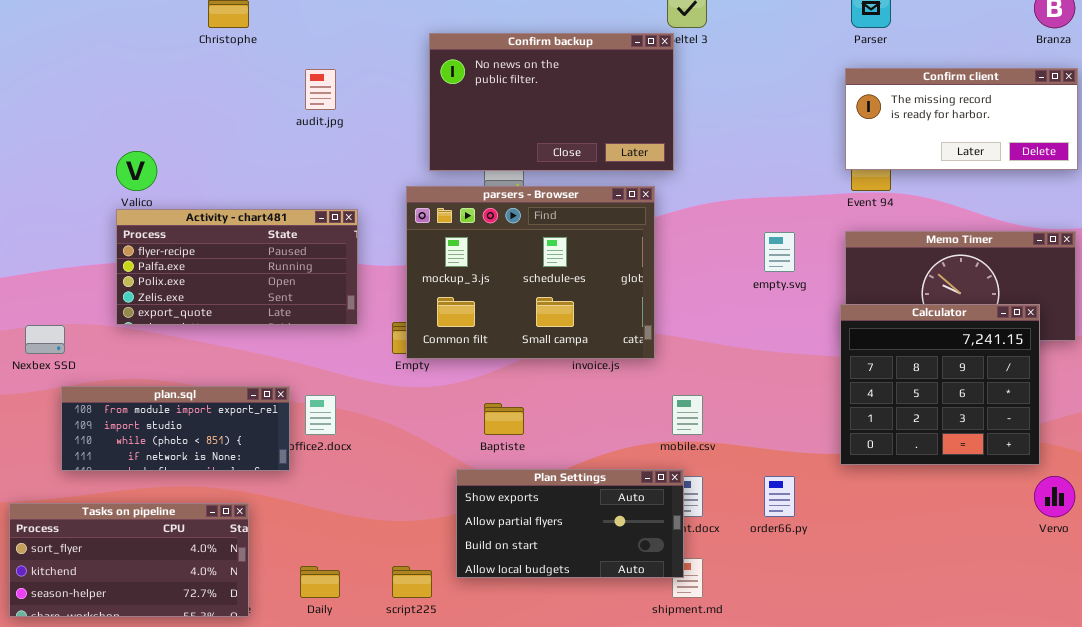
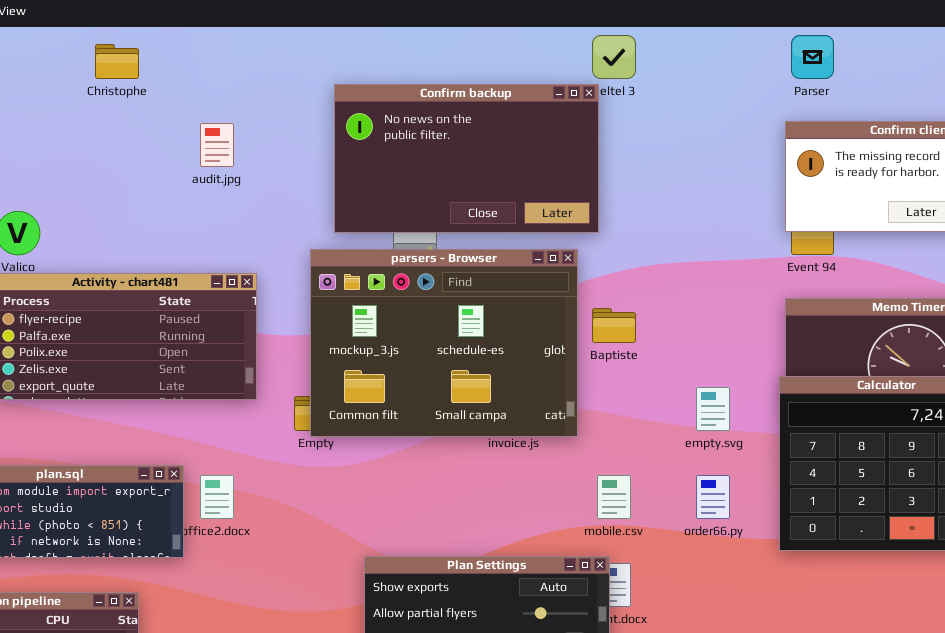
empty.svg: [764,232,795,272] -> [696,387,730,431], moved
Baptiste: [484,403,524,435] -> [592,308,636,343], moved
order66.py: [764,476,795,517] -> [696,475,730,519], moved

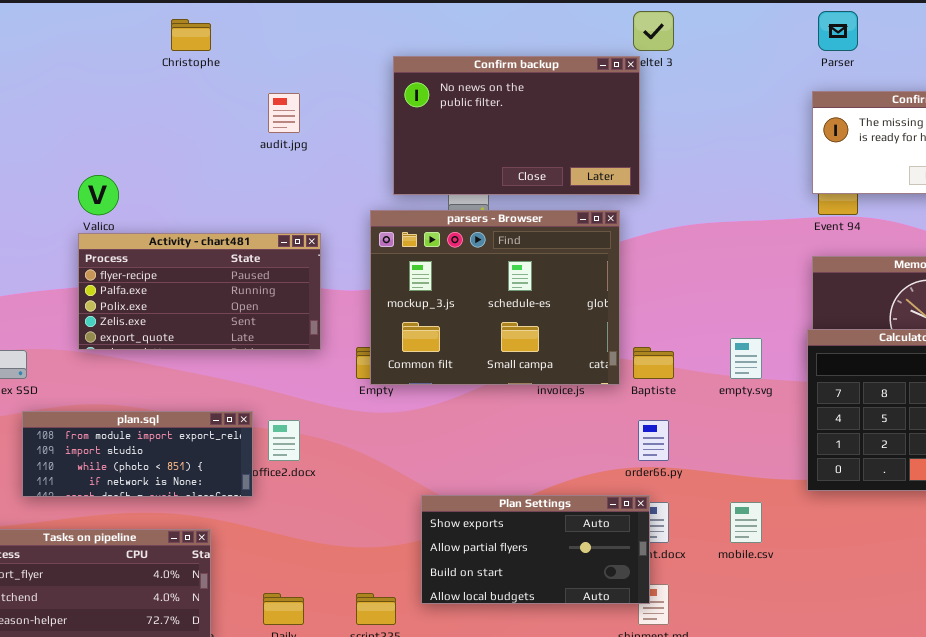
Baptiste: [592,308,636,343] -> [633,347,674,379], moved
mobile.csv: [597,475,631,519] -> [730,502,762,543], moved
order66.py: [696,475,730,519] -> [638,420,669,461], moved

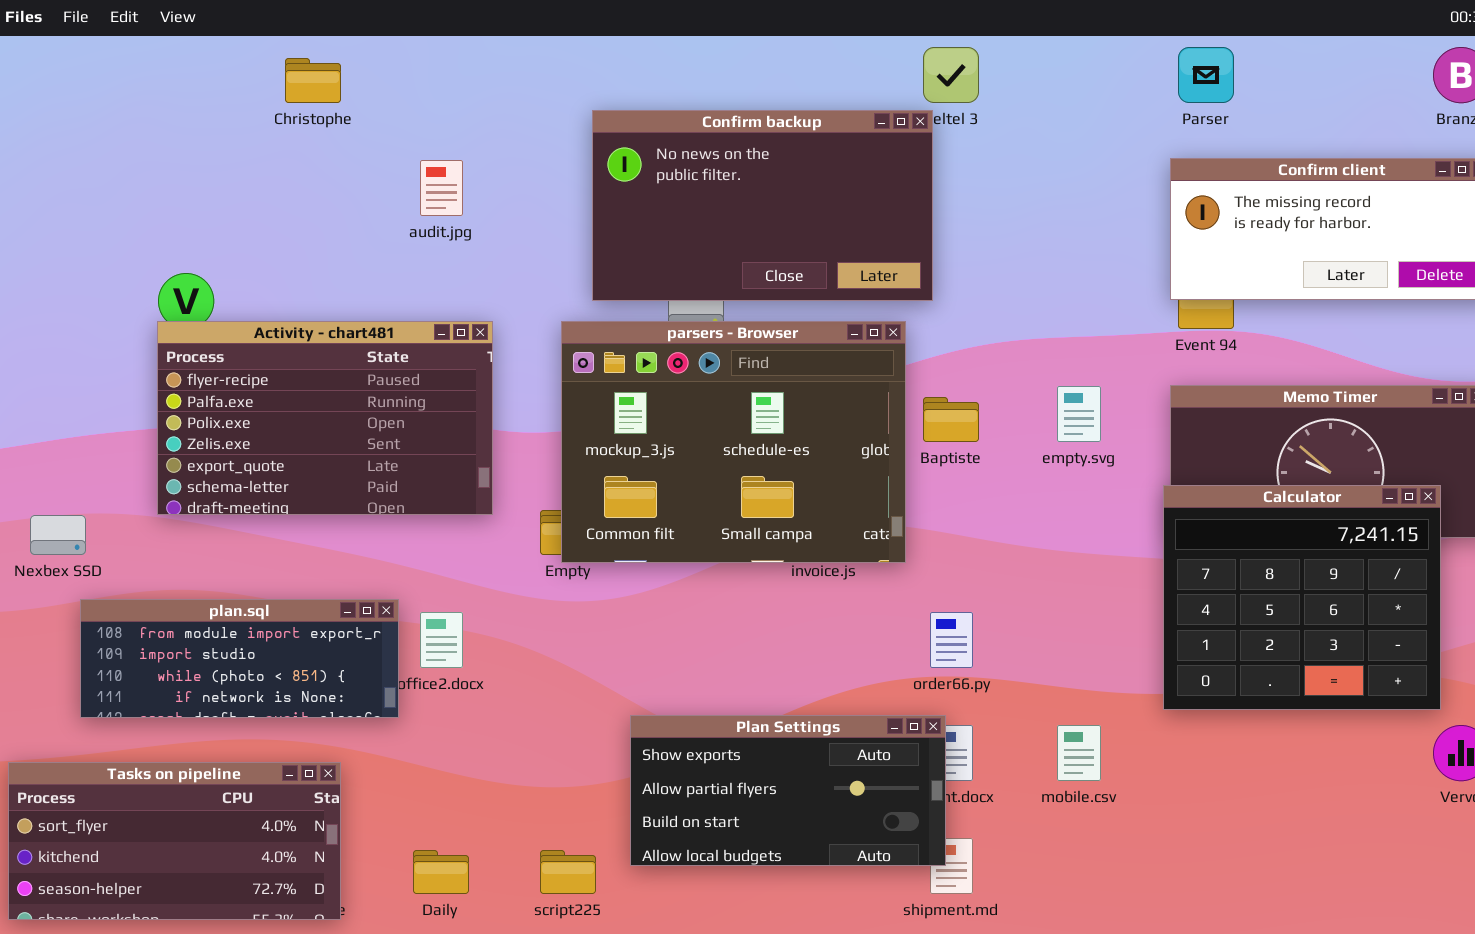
Activity - chart481: [78,233,321,350] -> [157,321,493,515], resized
empty.svg: [730,338,762,379] -> [1057,386,1101,442], moved
Baptiste: [633,347,674,379] -> [923,397,979,442], moved

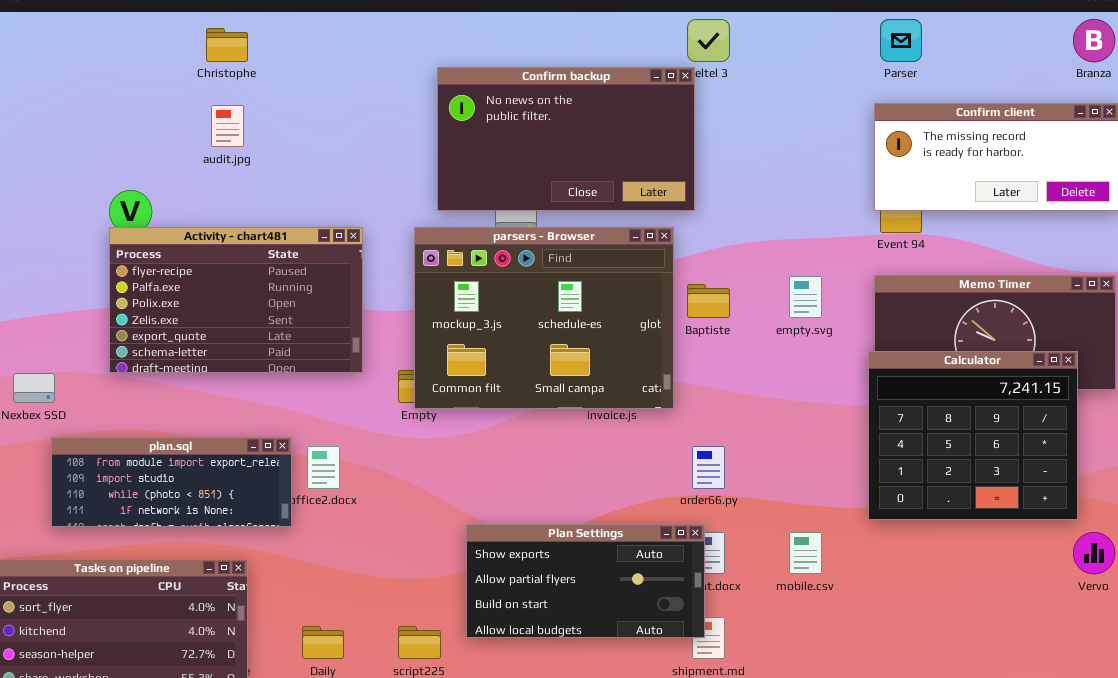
audit.jpg: [420,160,463,216] -> [211,105,244,147], moved

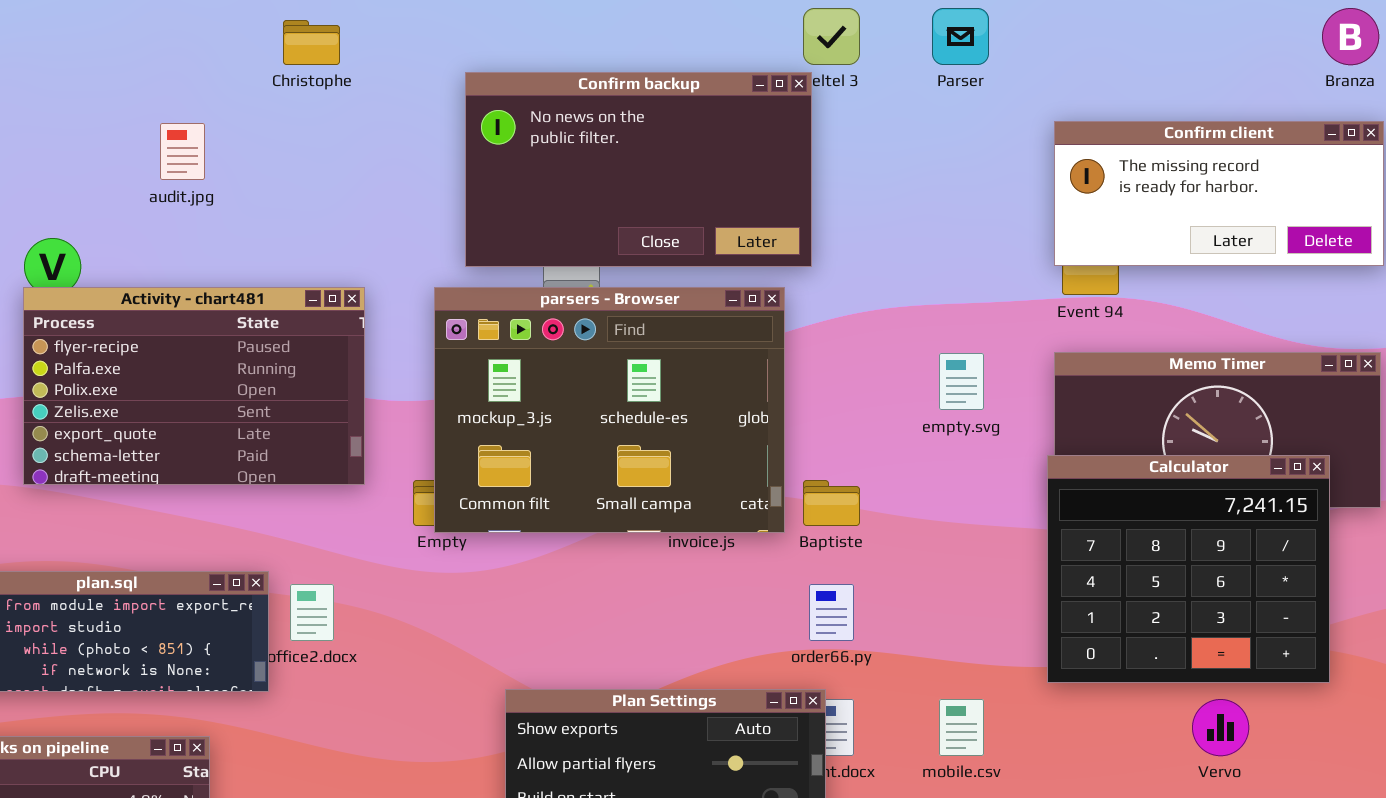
Parser: [880,19,922,62] -> [932,8,989,65], moved
Christophe: [206,28,248,62] -> [283,20,340,65], moved
Baptiste: [687,284,730,318] -> [803,480,860,526], moved
Vervo: [1073,532,1115,574] -> [1192,699,1249,756], moved

